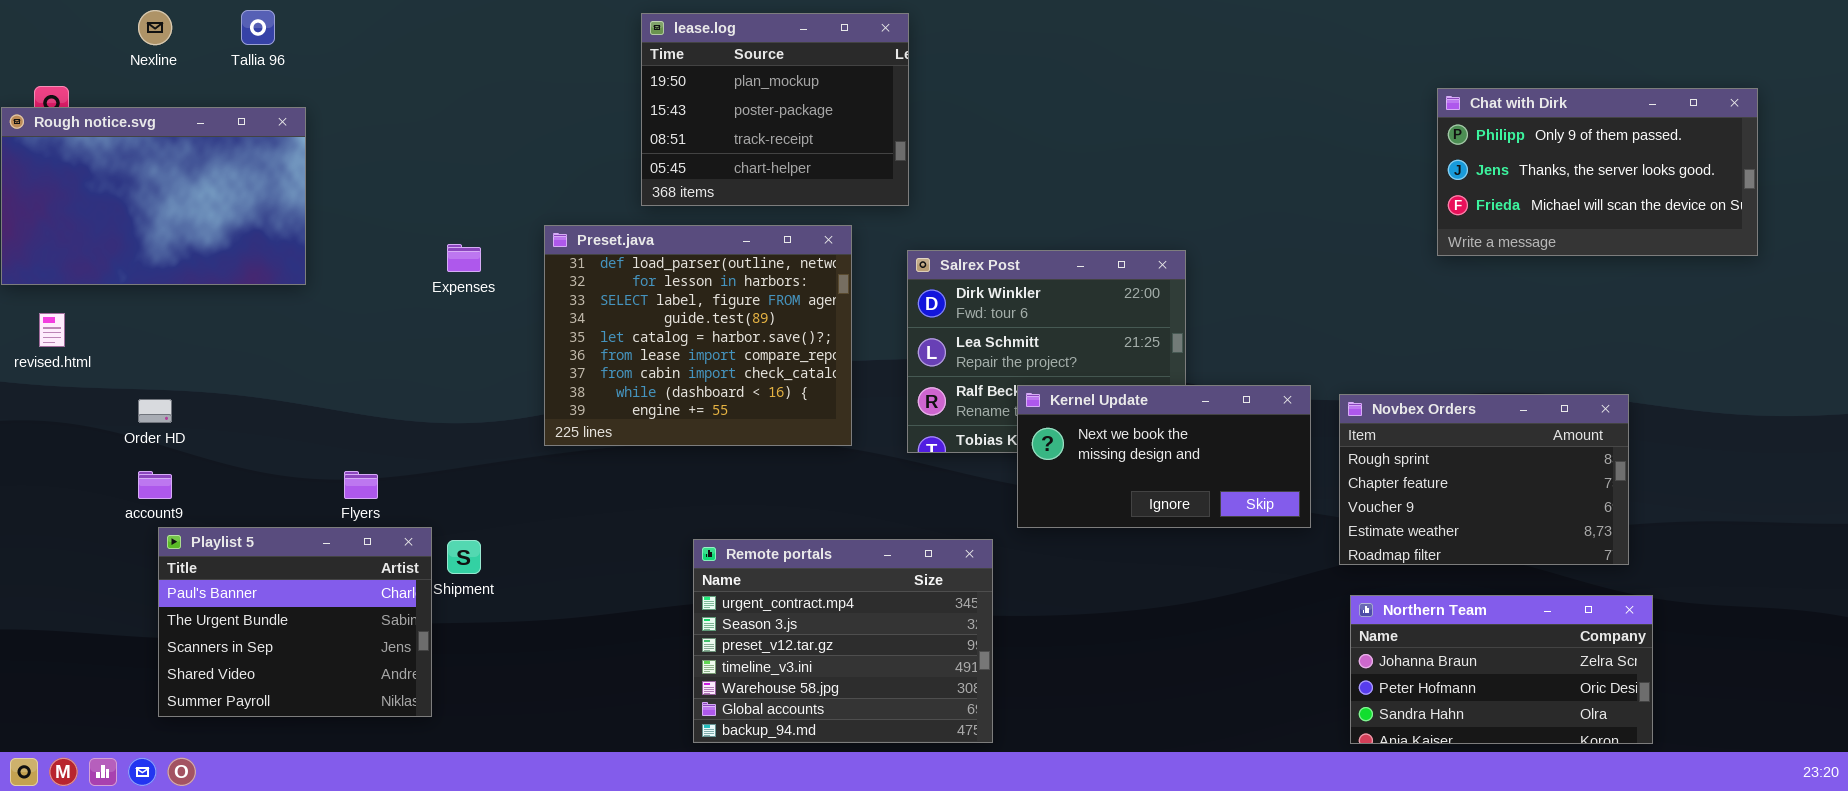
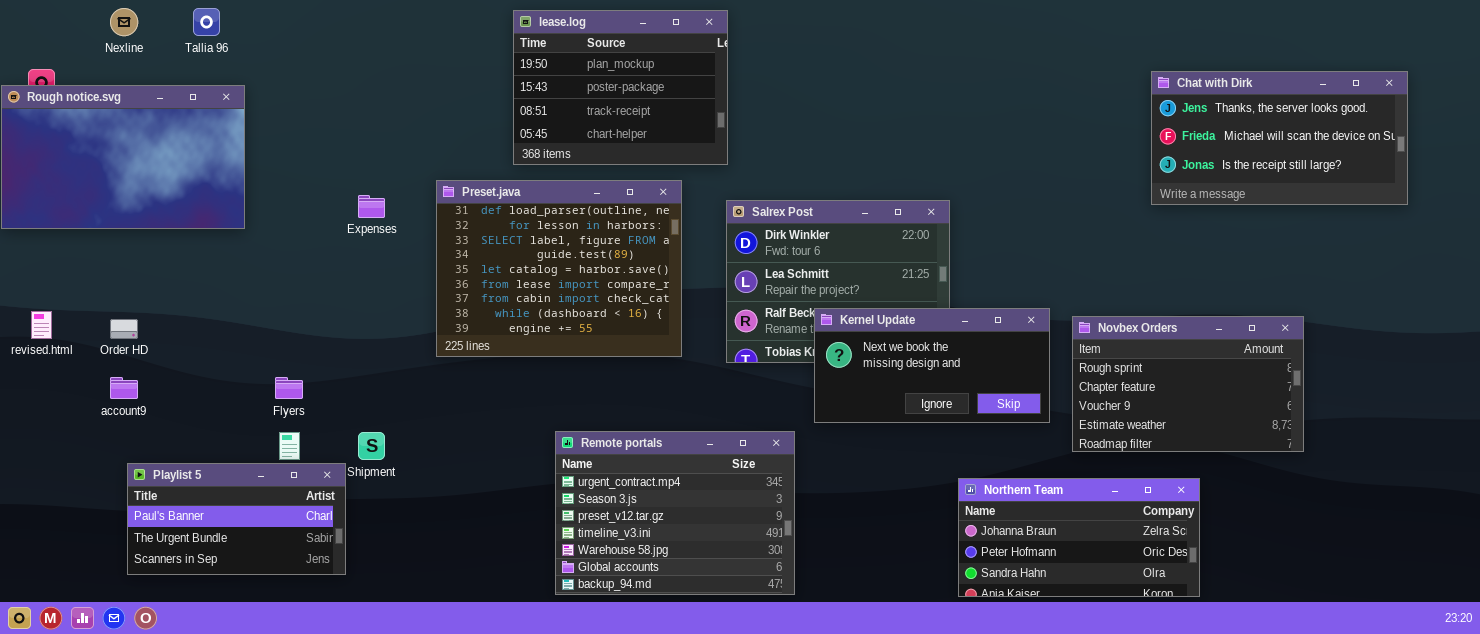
Chat with Dirk: [1437,88,1758,256] -> [1151,71,1408,205], scrolled down 1 row
revised.html: [39,313,65,347] -> [31,311,52,339], moved
Playlist 5: [158,527,432,717] -> [127,463,346,575], resized
Northern Team: [1350,595,1653,744] -> [958,478,1200,597], moved

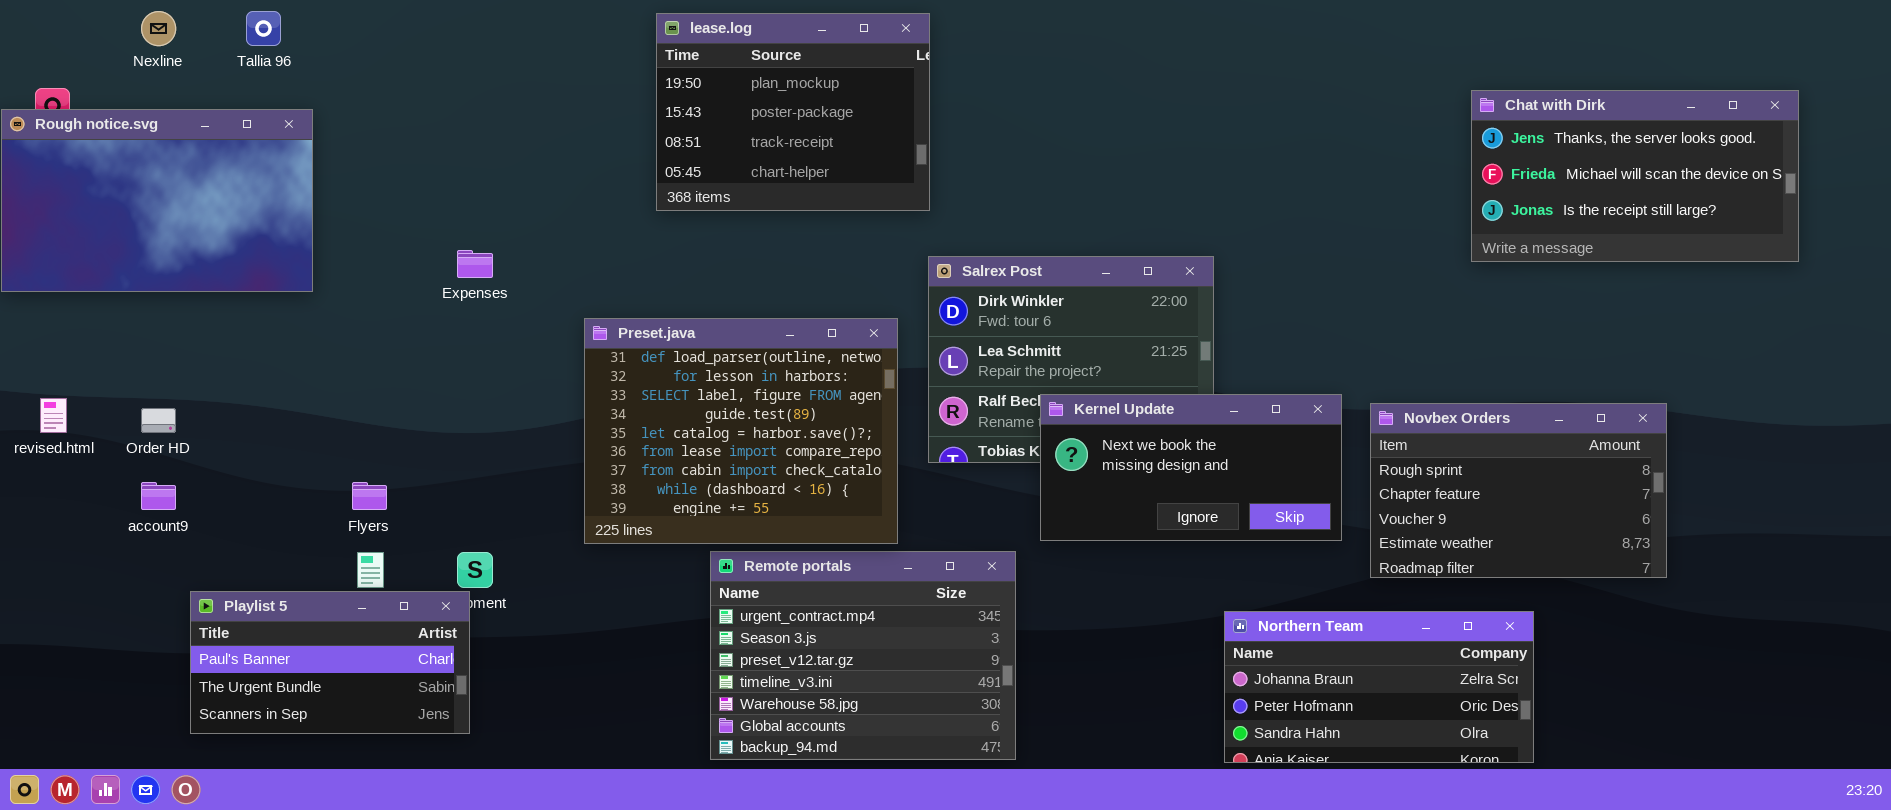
Preset.java: [436,180,682,357] -> [584,318,898,544], moved
Playlist 5: [127,463,346,575] -> [190,591,470,734], moved

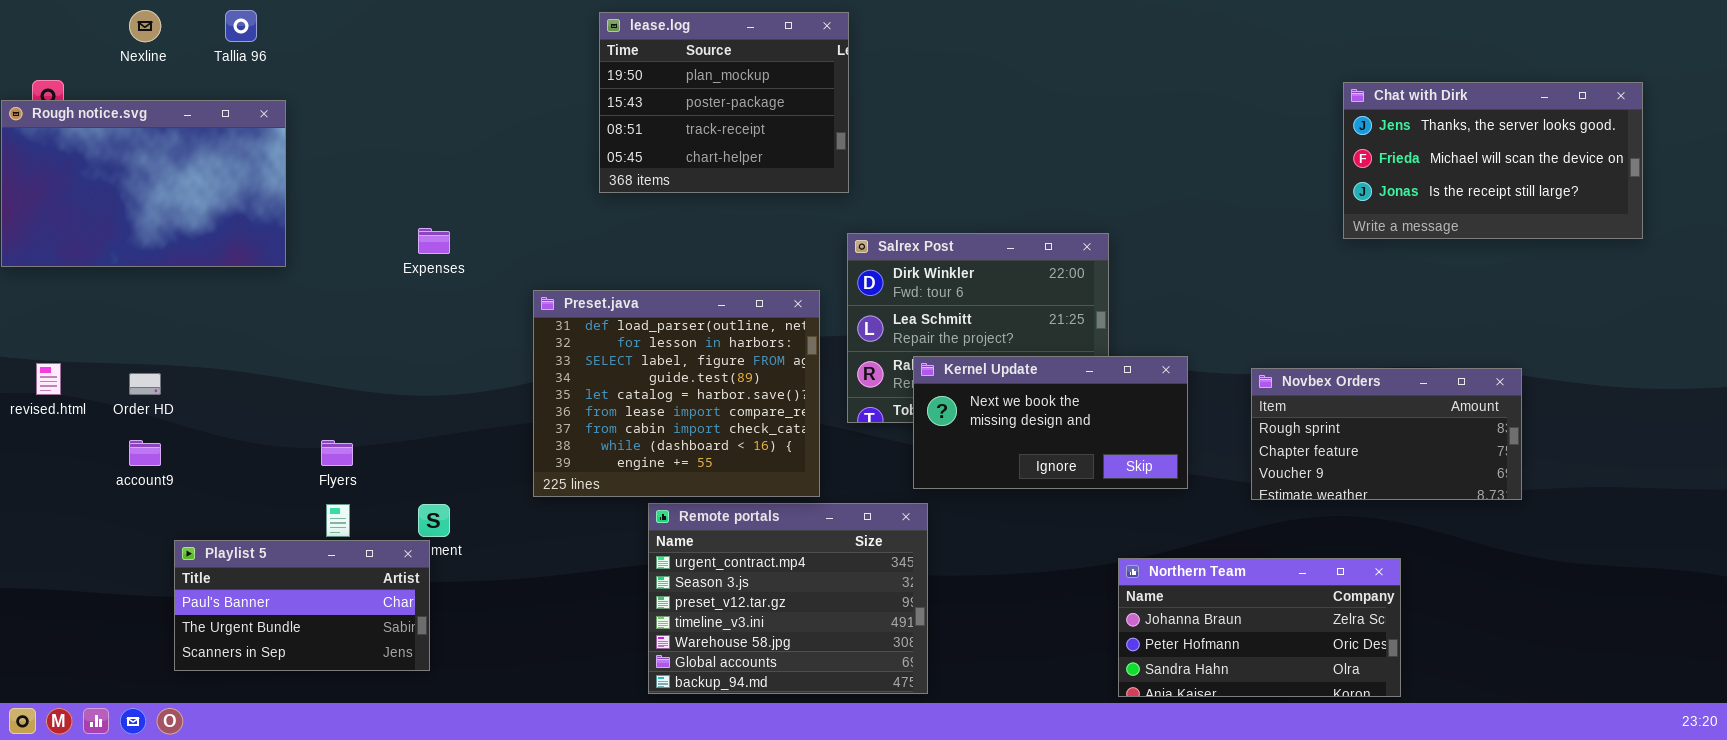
Kernel Update: [1040,394,1342,541] -> [913,356,1188,489], moved
Novbex Orders: [1370,403,1667,578] -> [1251,368,1522,500], resized

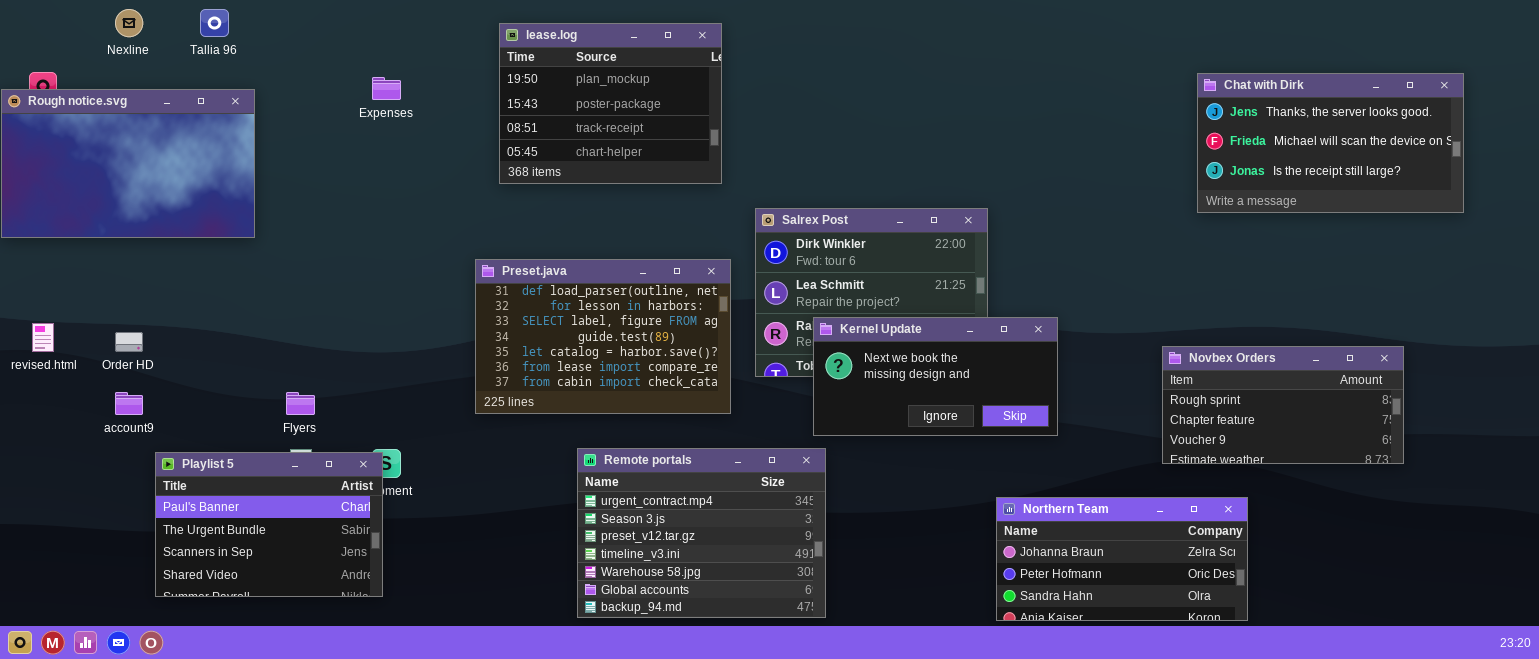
lease.log: [599,12,849,193] -> [499,23,722,184], moved
Expenses: [418,228,450,254] -> [372,77,401,100], moved
Preset.java: [533,290,820,497] -> [475,259,731,414], resized
Novbex Orders: [1251,368,1522,500] -> [1162,346,1404,464], moved
Playlist 5: [174,540,430,671] -> [155,452,383,597], resized

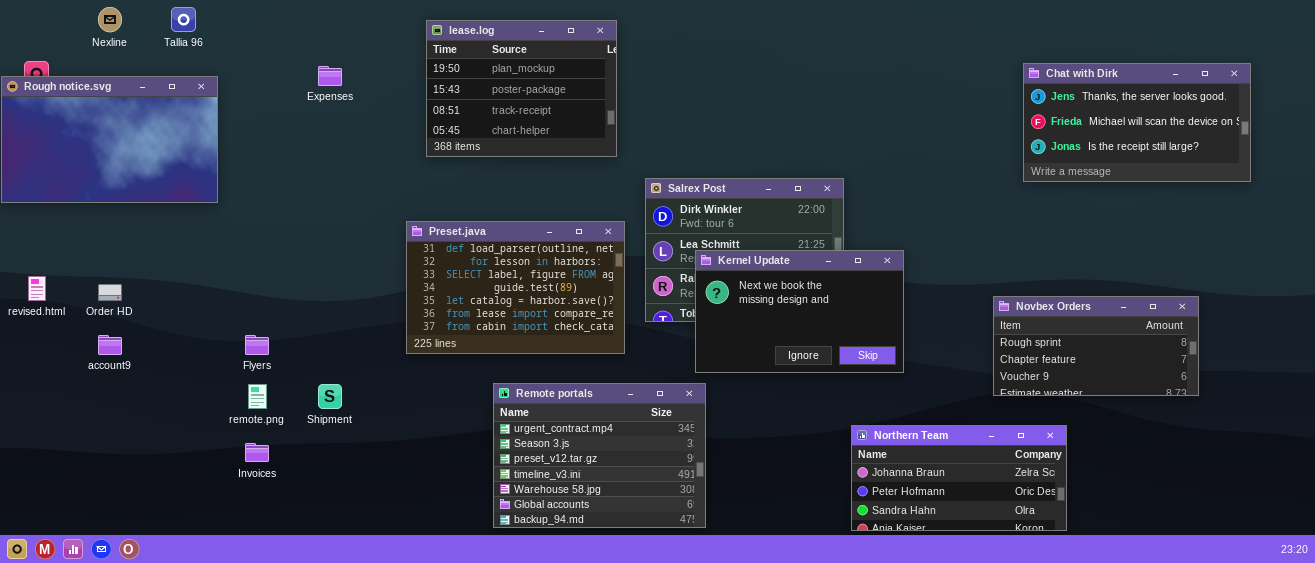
Kernel Update: [813,317,1058,436] -> [695,250,904,373], resized
Playlist 5: [155,452,383,597] -> none, closed

